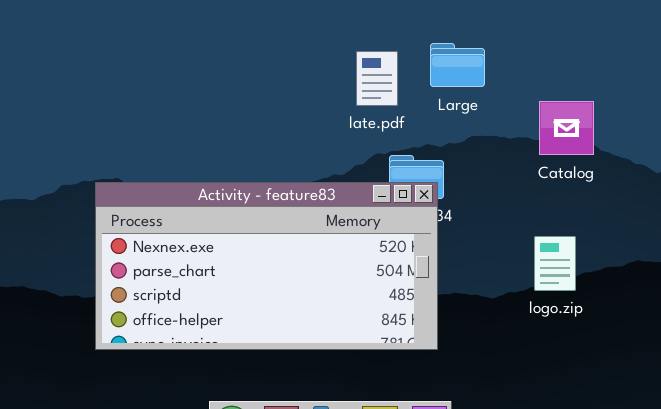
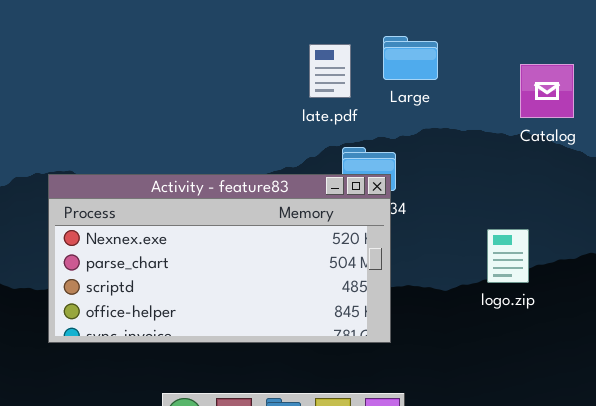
Catalog: [539,101,594,155] -> [520,64,574,118], moved

